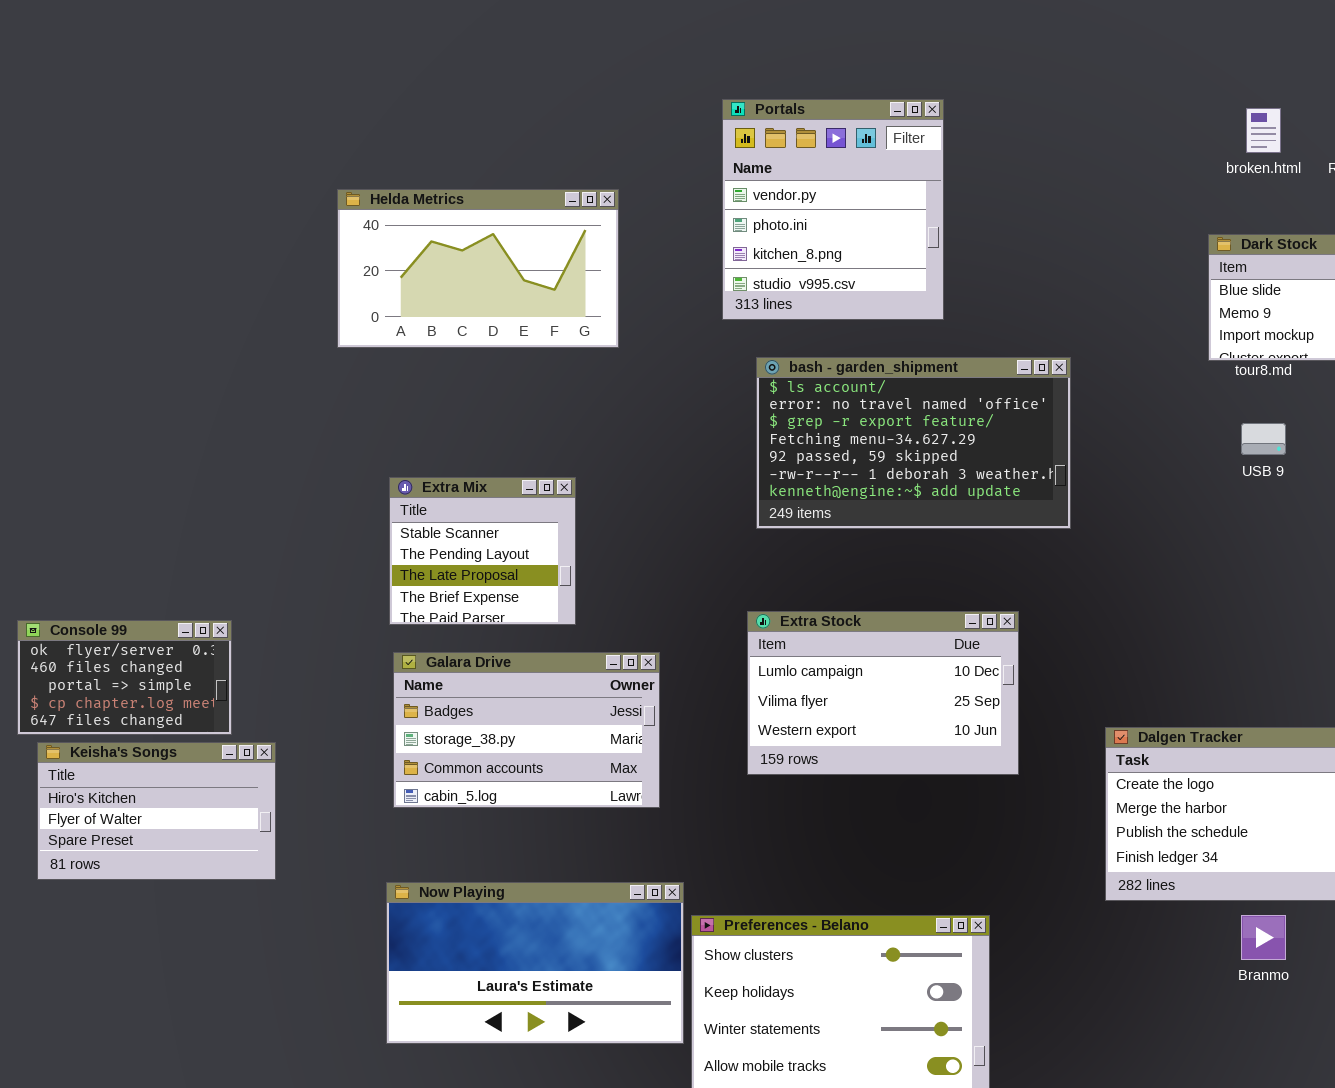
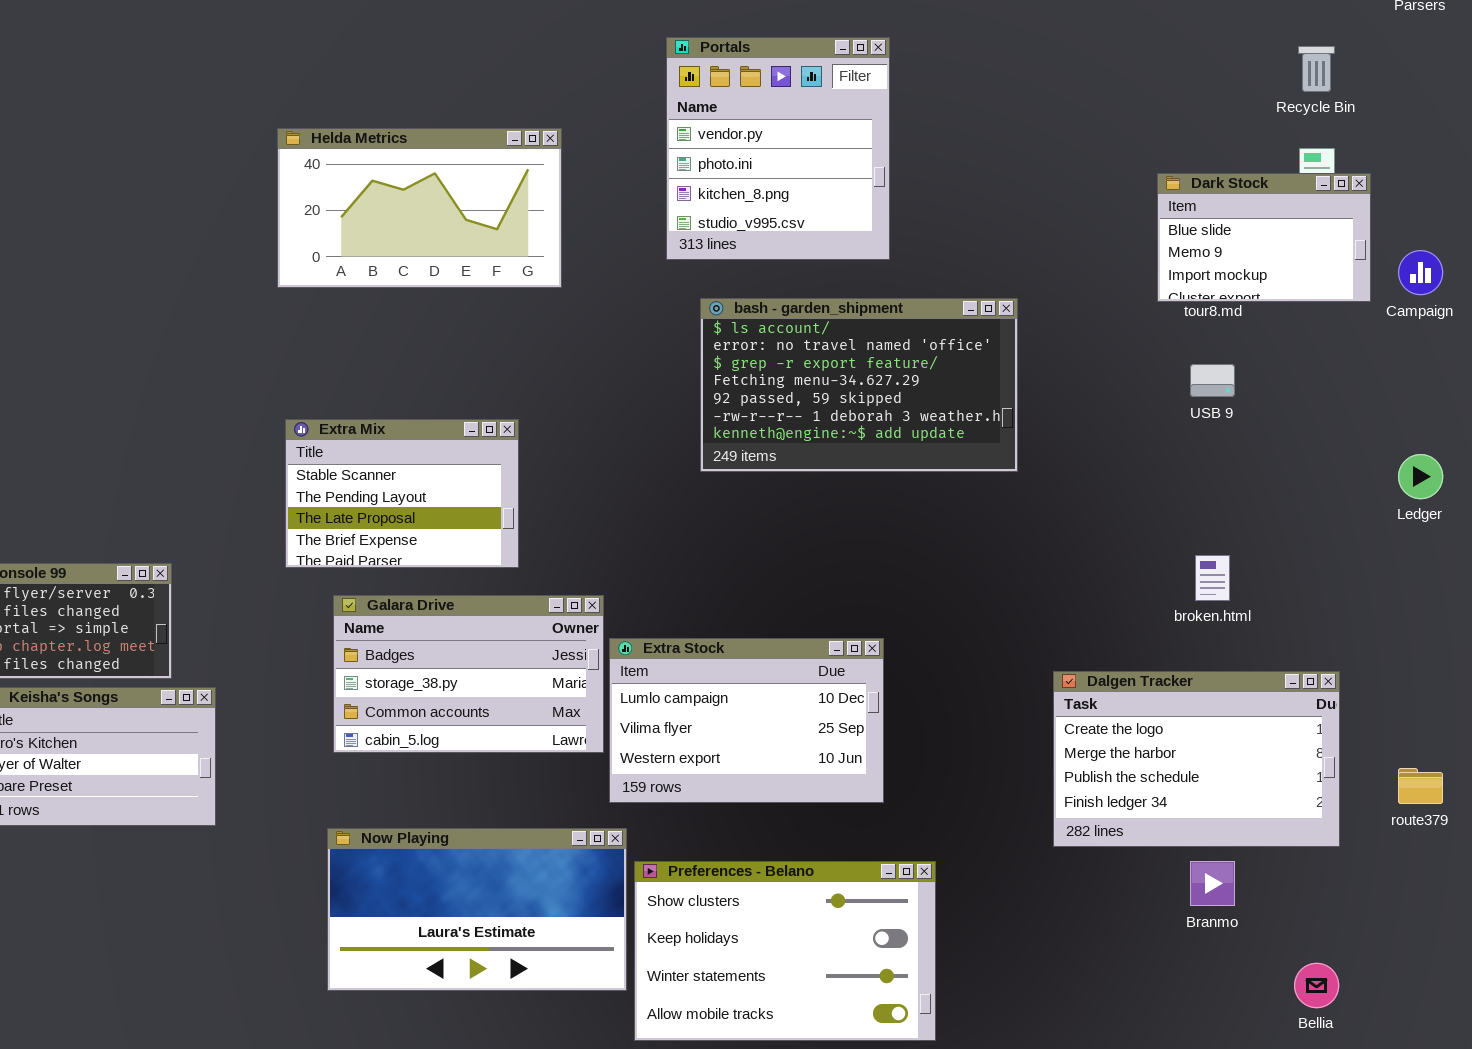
broken.html: [1246,108,1281,153] -> [1195,555,1230,601], moved
Extra Mix: [389,477,576,625] -> [285,419,519,568], resized
Extra Stock: [747,611,1019,775] -> [609,638,884,803], moved

